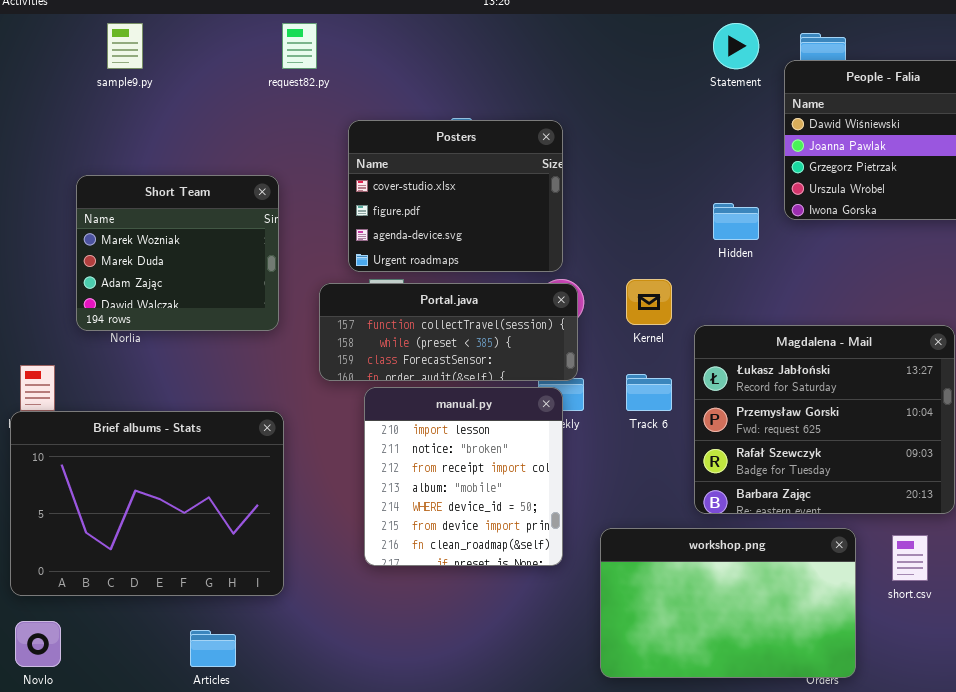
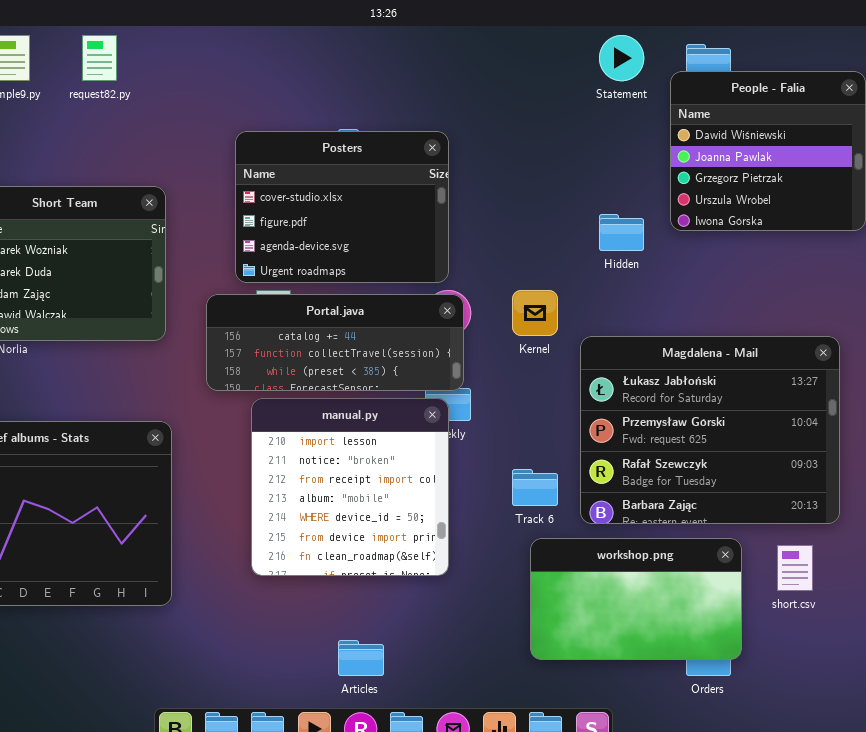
request82.py: [282,23,317,69] -> [82,35,117,81], moved
Portal.java: [319,283,578,381] -> [206,294,464,391], scrolled up 1 row
Track 6: [626,374,672,411] -> [512,469,558,506], moved
workshop.png: [600,528,856,678] -> [530,538,742,660], resized
Articles: [190,630,236,667] -> [338,640,384,676], moved

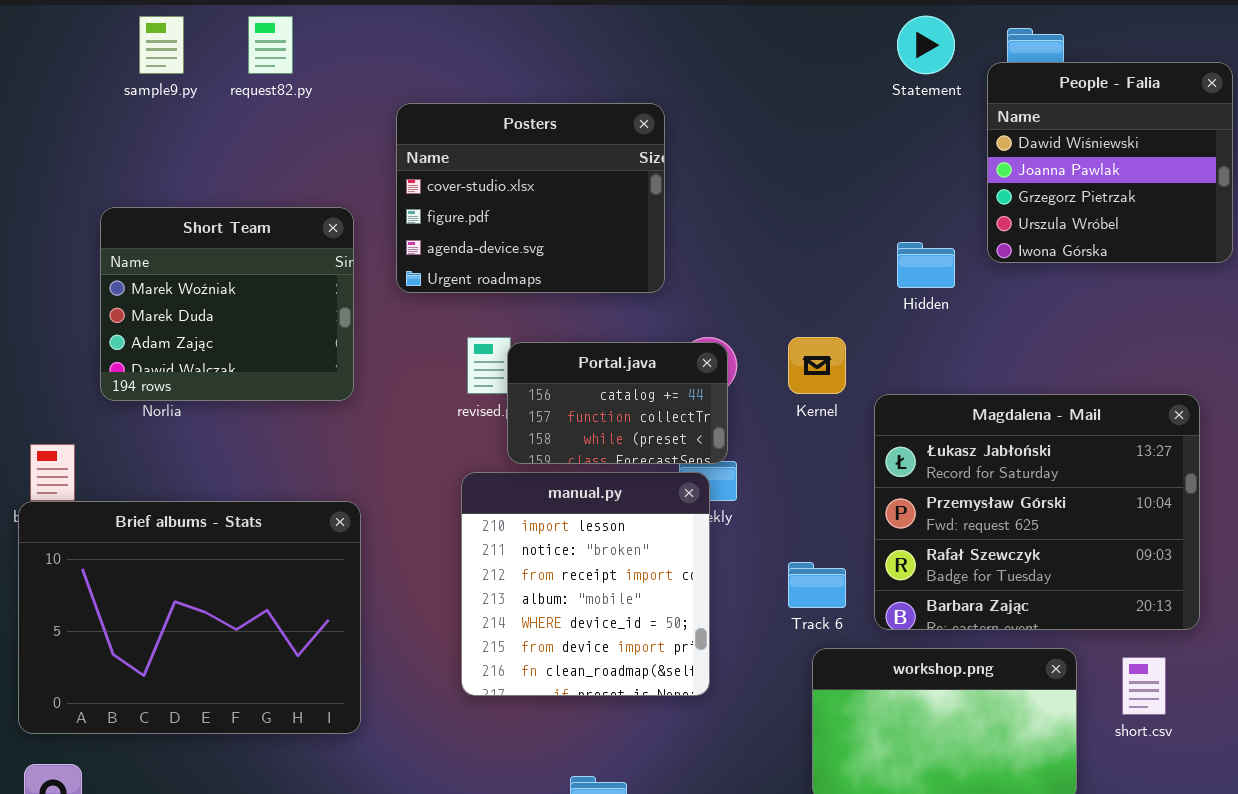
Posters: [235,131,449,283] -> [396,103,665,293], moved
Portal.java: [206,294,464,391] -> [507,342,728,464], resized

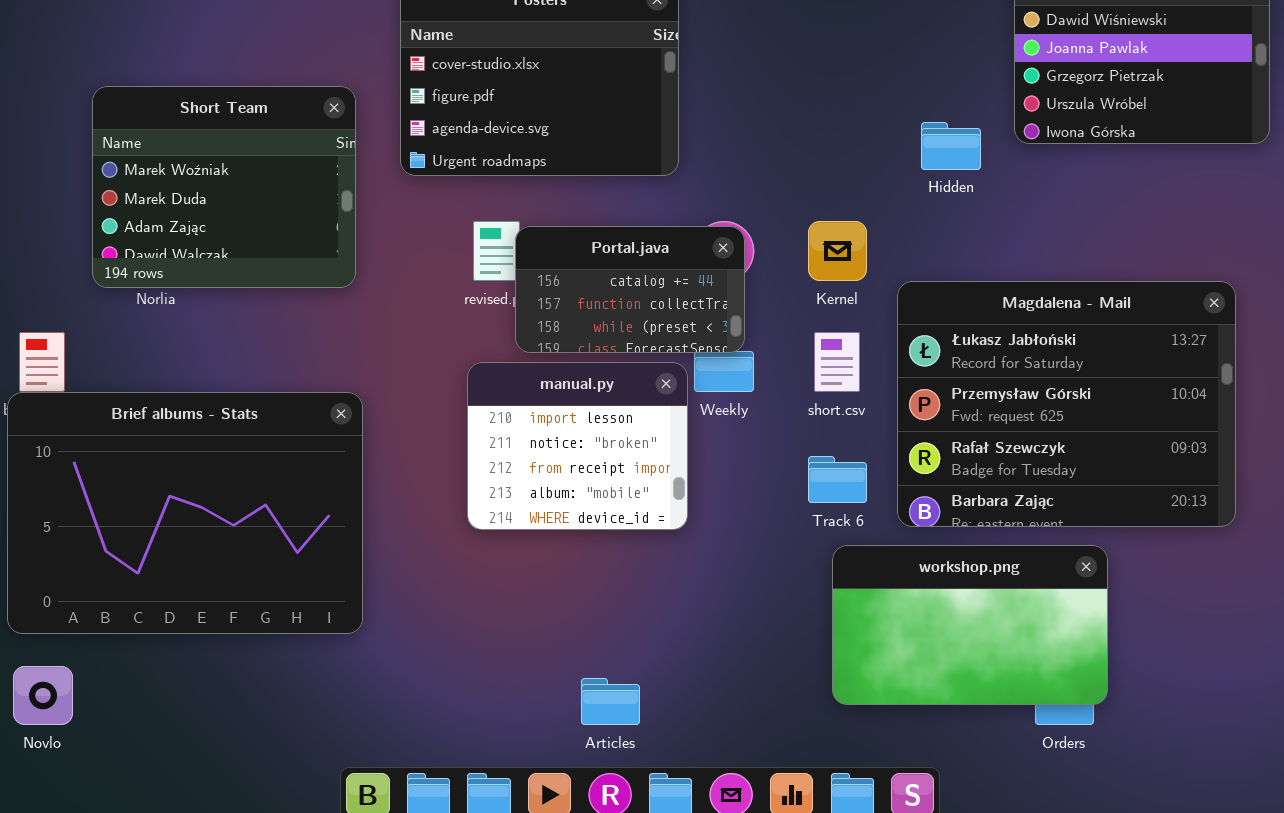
manual.py: [461,472,710,696] -> [467,362,688,530], resized
short.csv: [1122,657,1166,715] -> [814,332,860,392], moved

